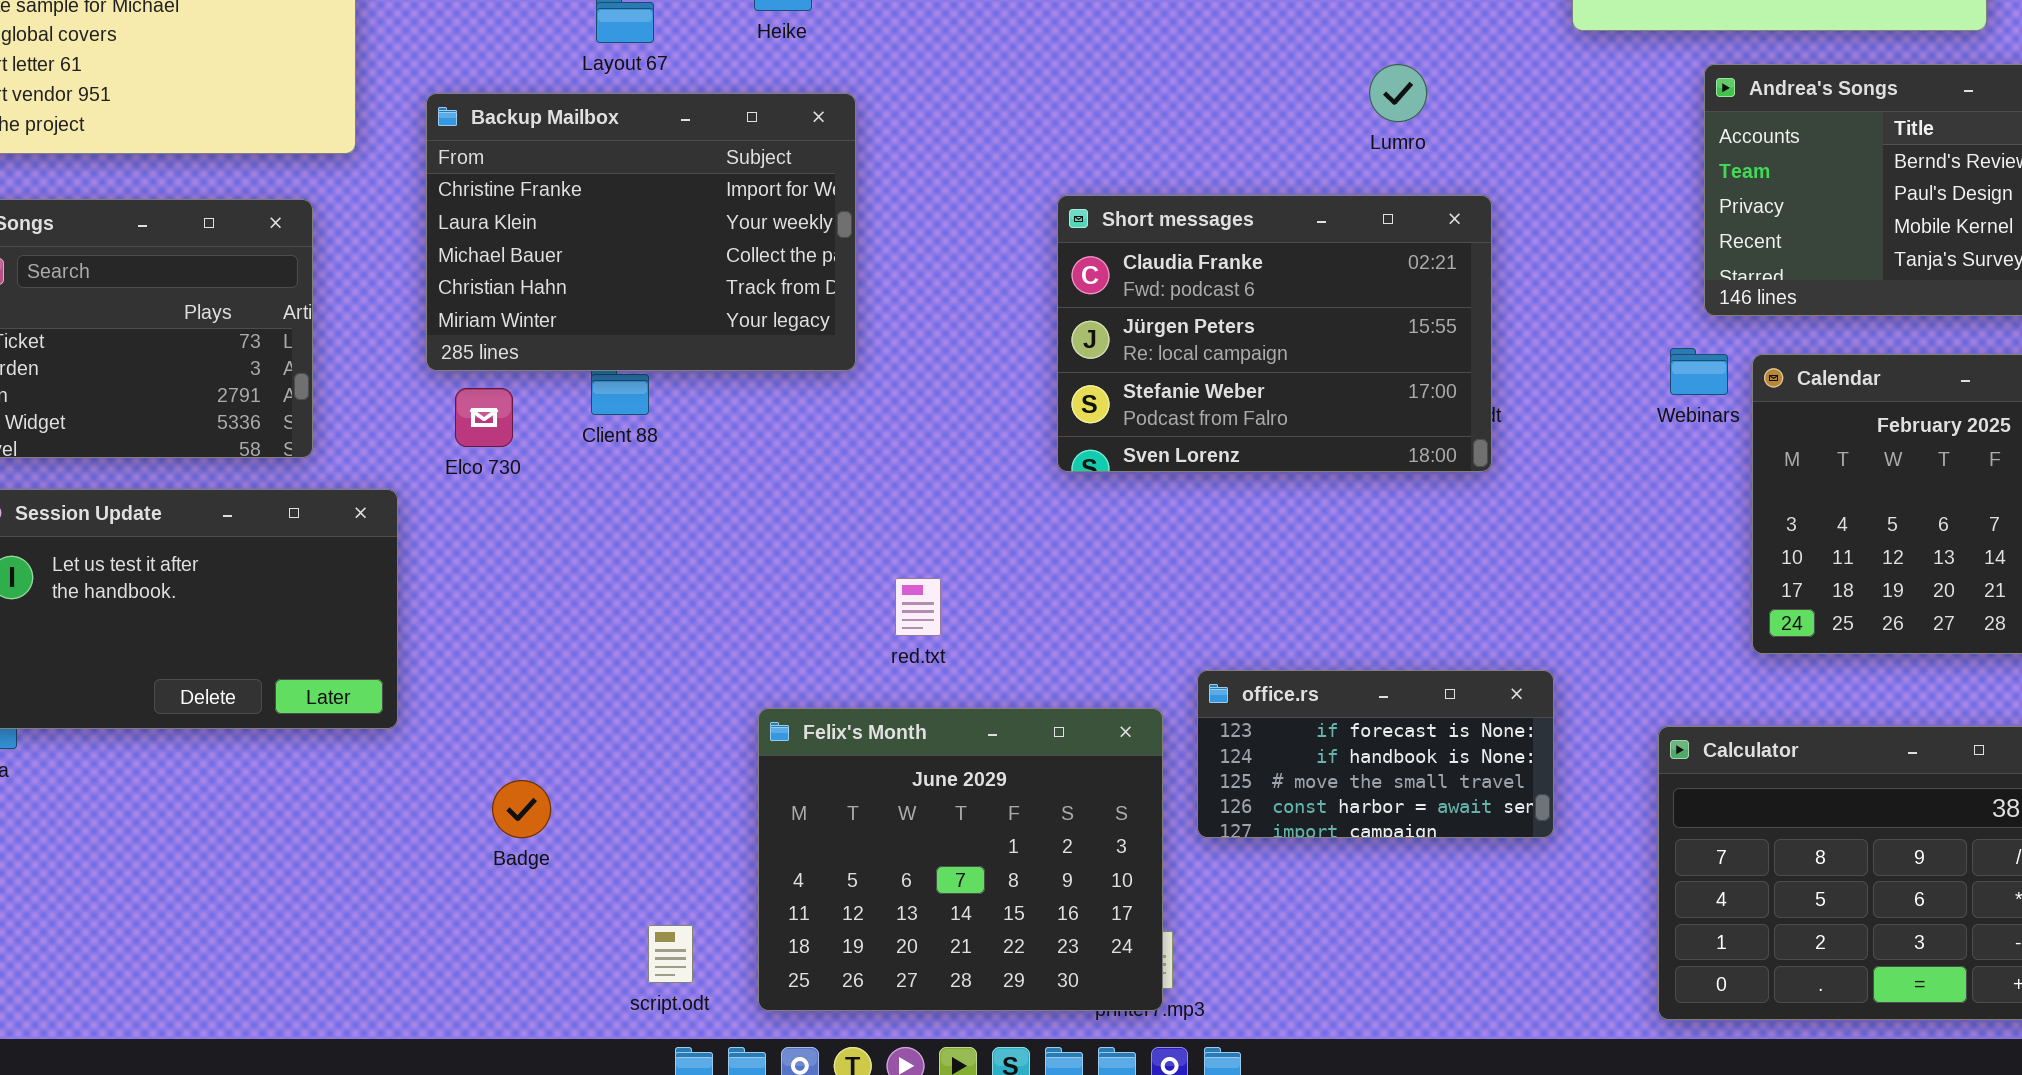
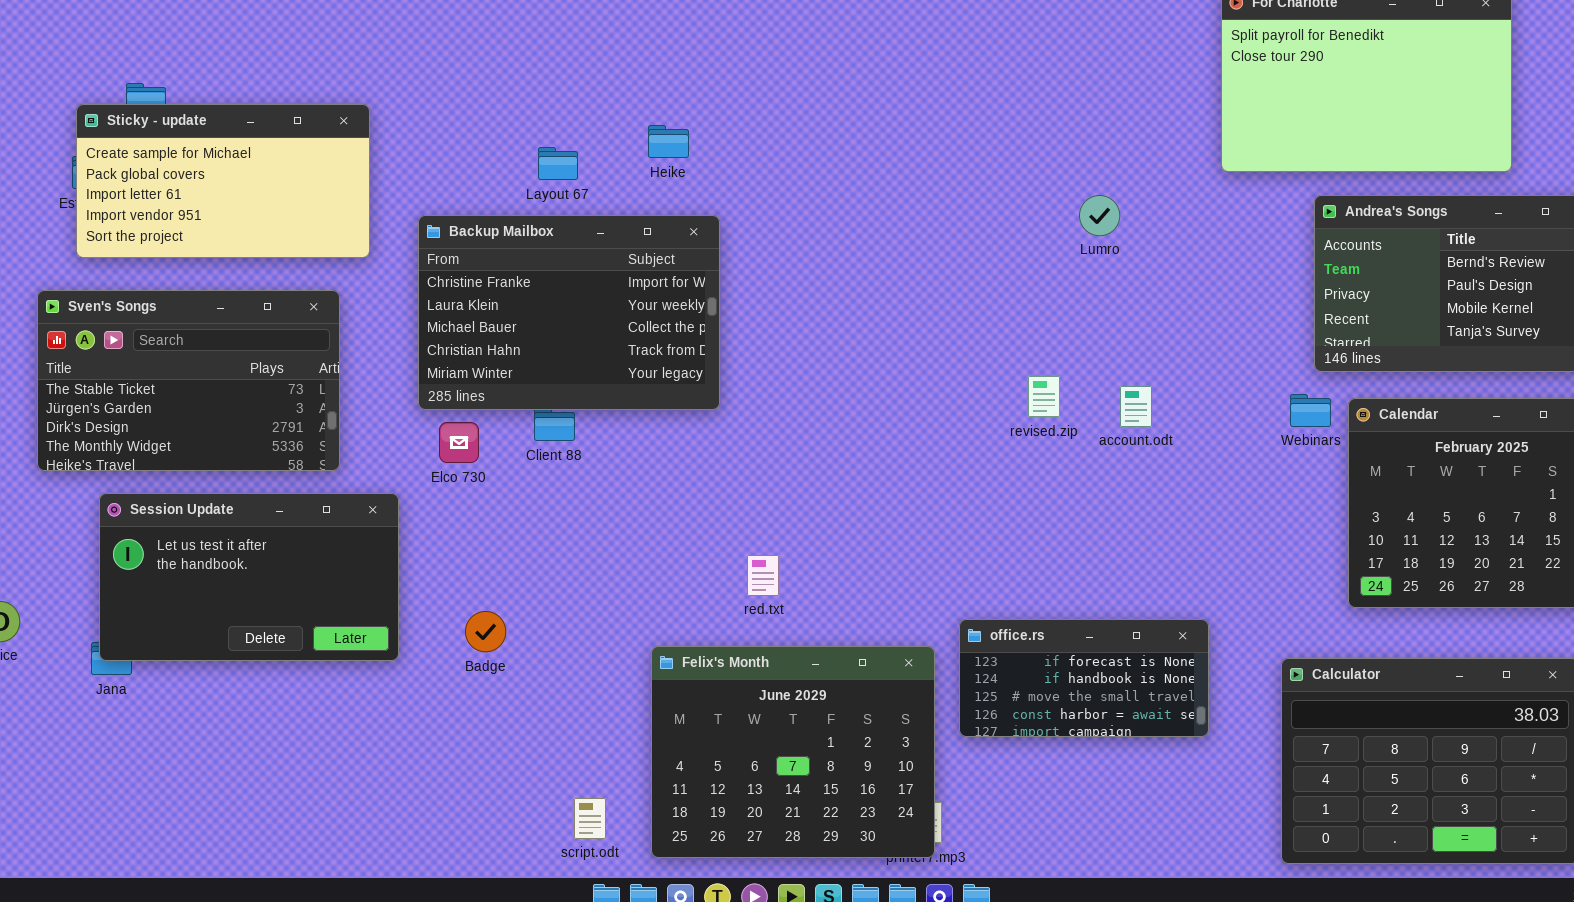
Short messages: [1057,195,1492,472] -> none, closed
Badge: [492,780,551,838] -> [465,611,506,652], moved

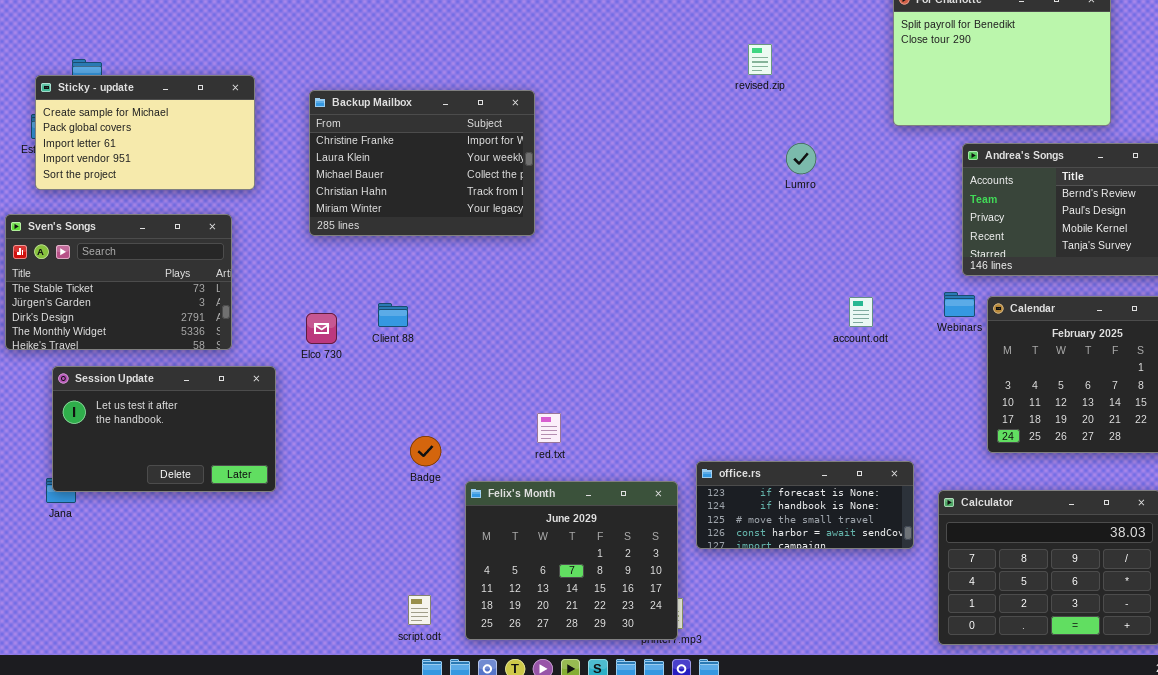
Backup Mailbox: [418,215,720,410] -> [309,90,535,236], moved
revised.zip: [1028,376,1060,417] -> [748,44,772,75], moved
account.odt: [1120,386,1152,427] -> [849,297,873,327], moved
Badge: [465,611,506,652] -> [410,436,441,466], moved
office.rs: [959,619,1209,737] -> [696,461,914,549], resized

